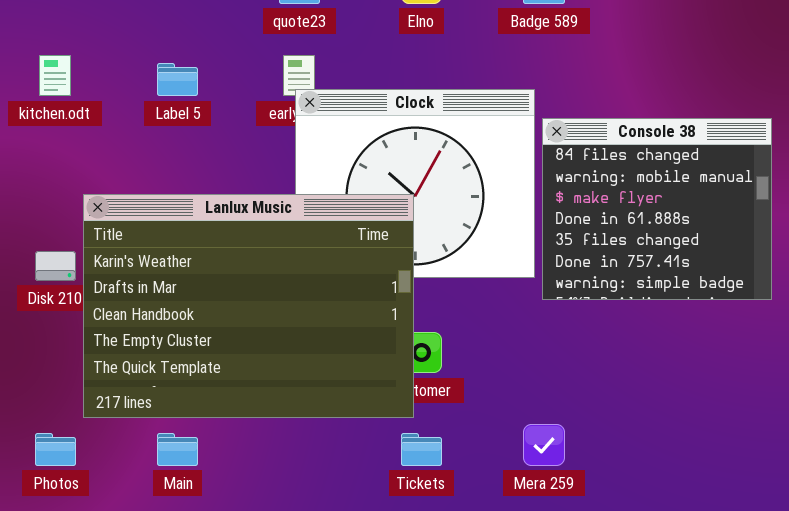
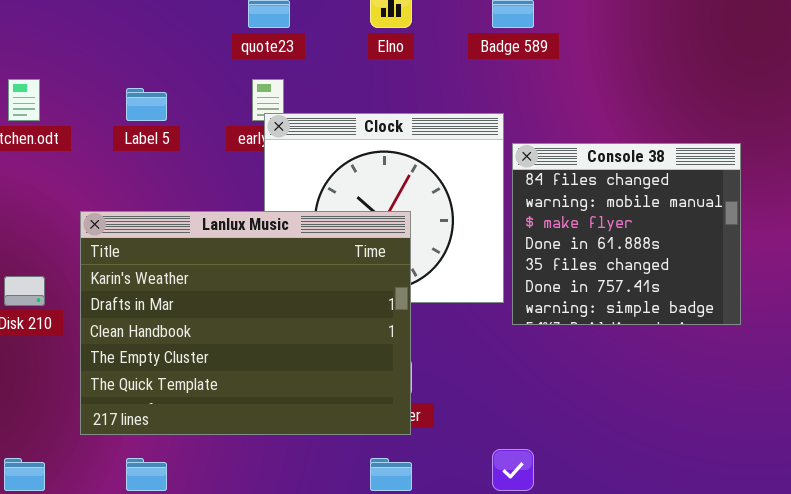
Lanlux Music: [83,194,414,418] -> [80,211,411,435], moved

